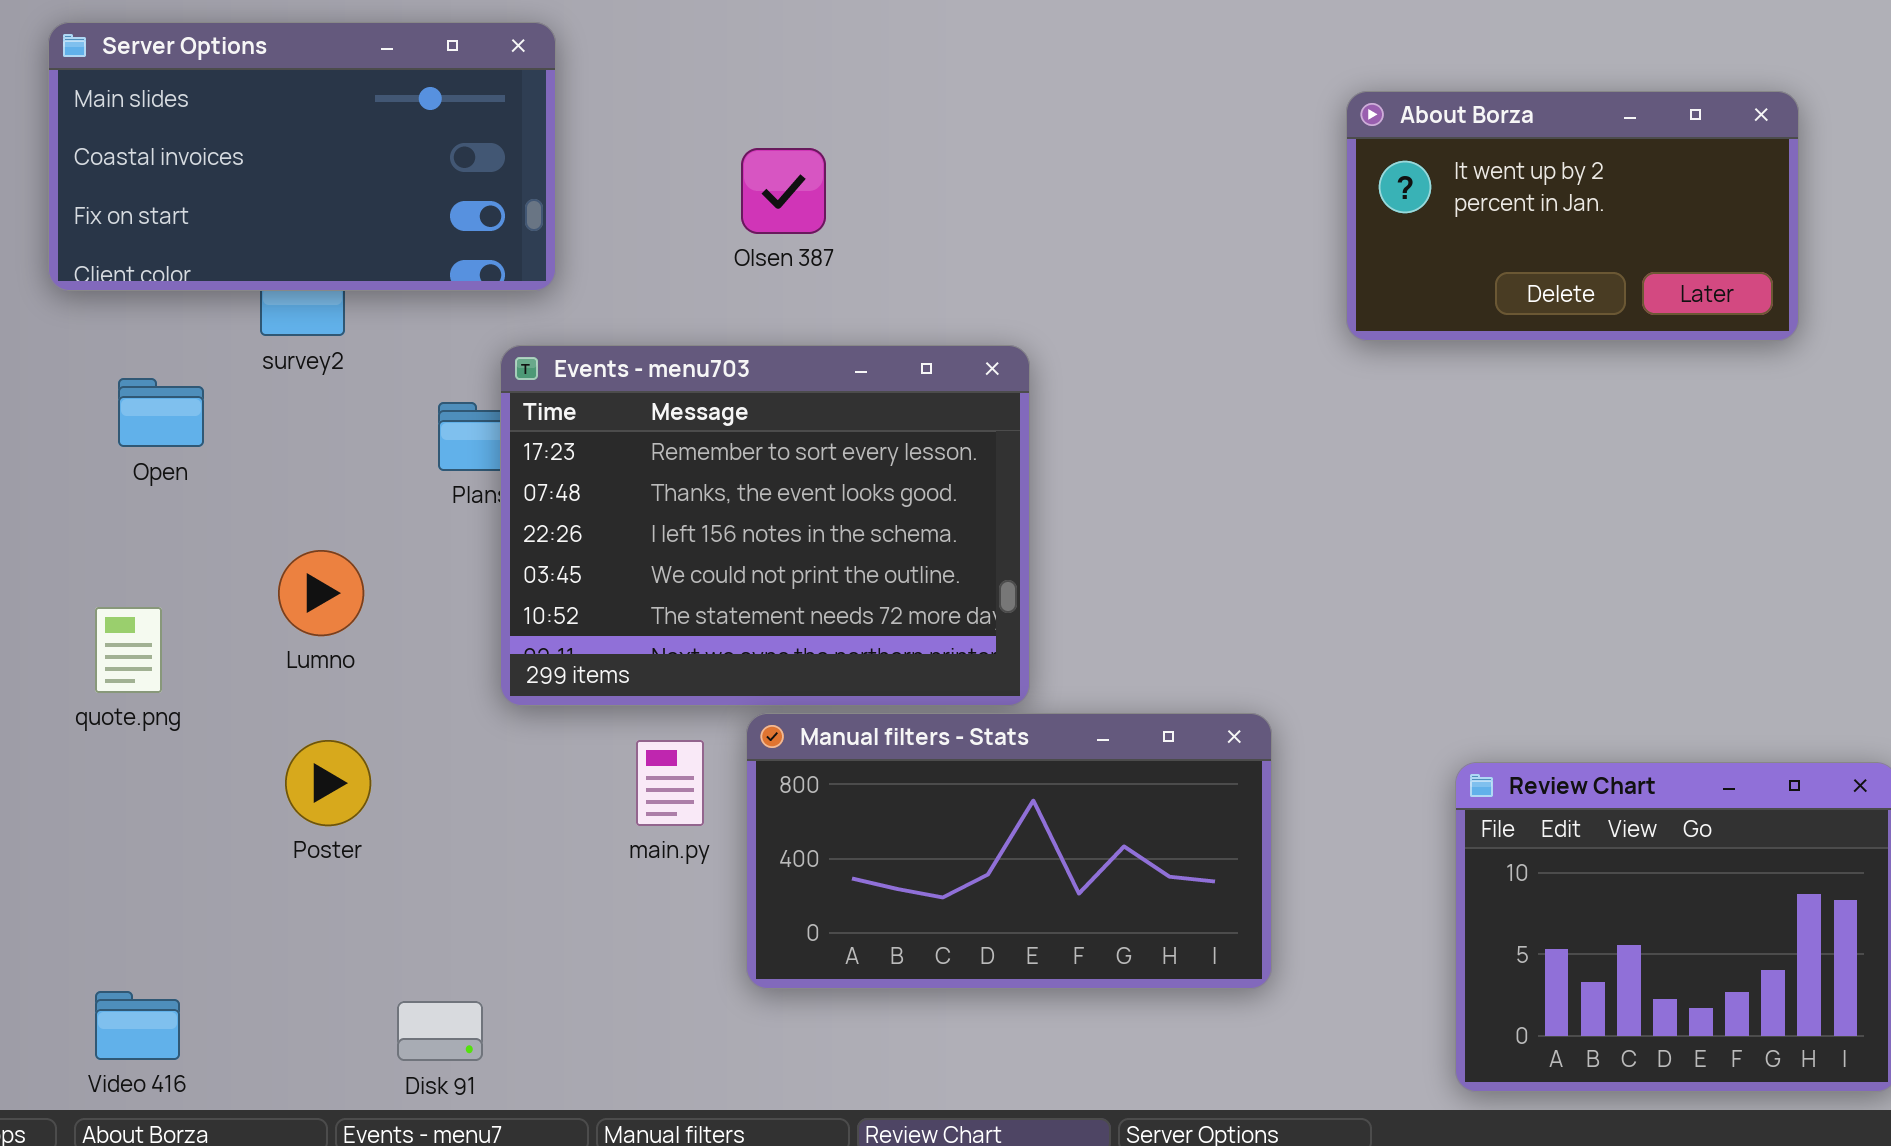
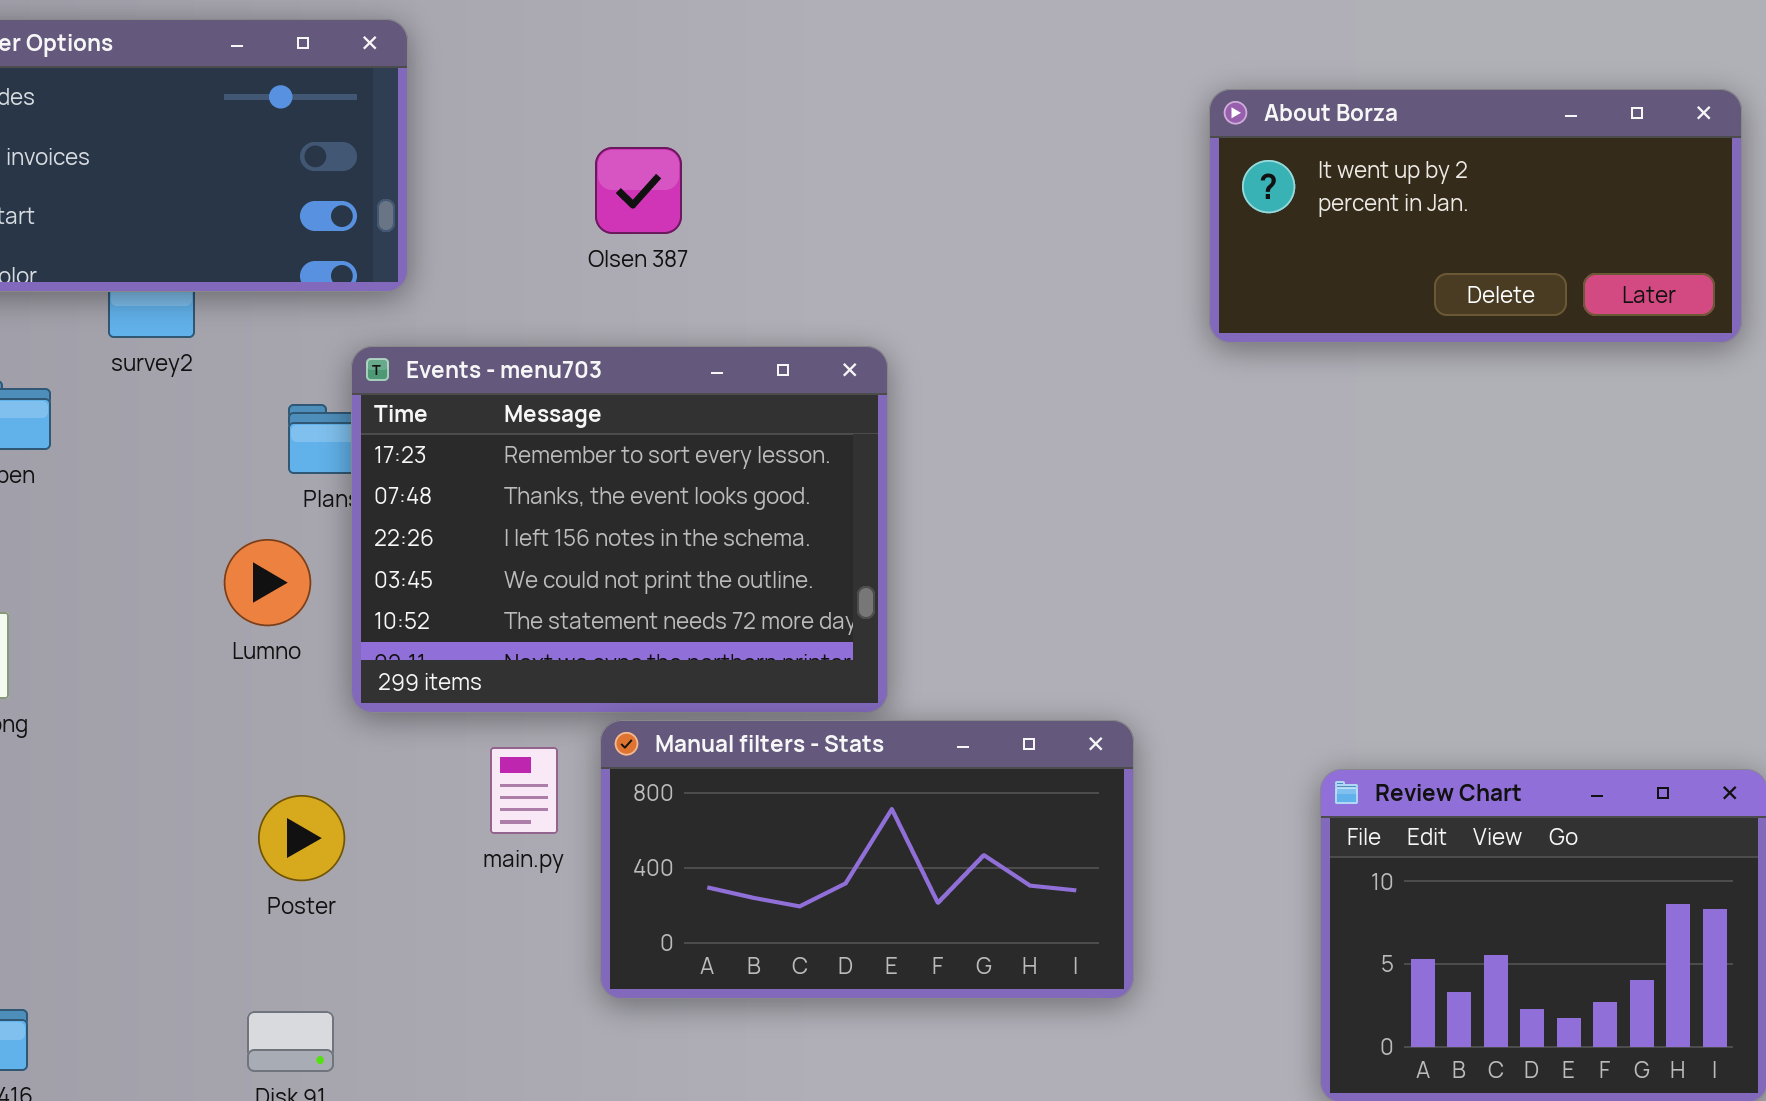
About Borza: [1346,91,1799,341] -> [1209,89,1742,343], resized
Lumno: [278,550,364,636] -> [224,539,311,626], moved
Poster: [285,740,371,826] -> [258,795,345,881], moved

